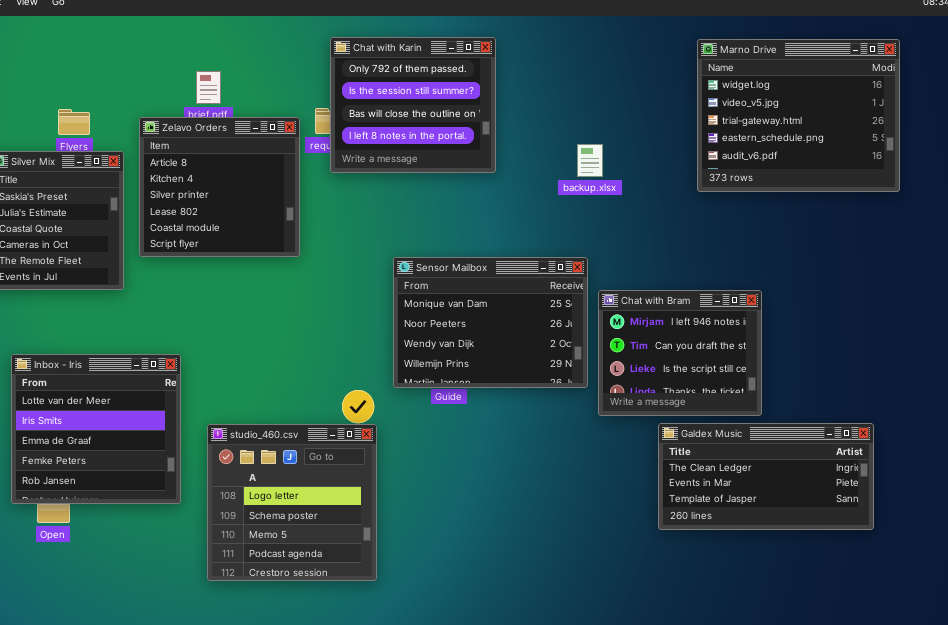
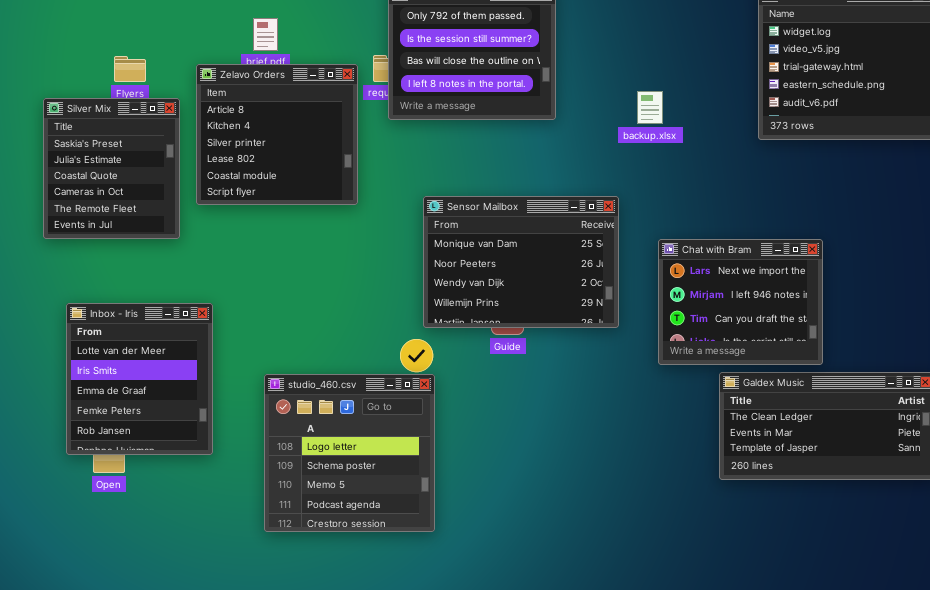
Sensor Mailbox: [393,257,588,388] -> [423,196,619,328], moved
Chat with Bram: [598,290,762,416] -> [658,239,823,365], scrolled up 1 row
Inbox - Iris: [11,354,181,504] -> [66,303,213,455], resized

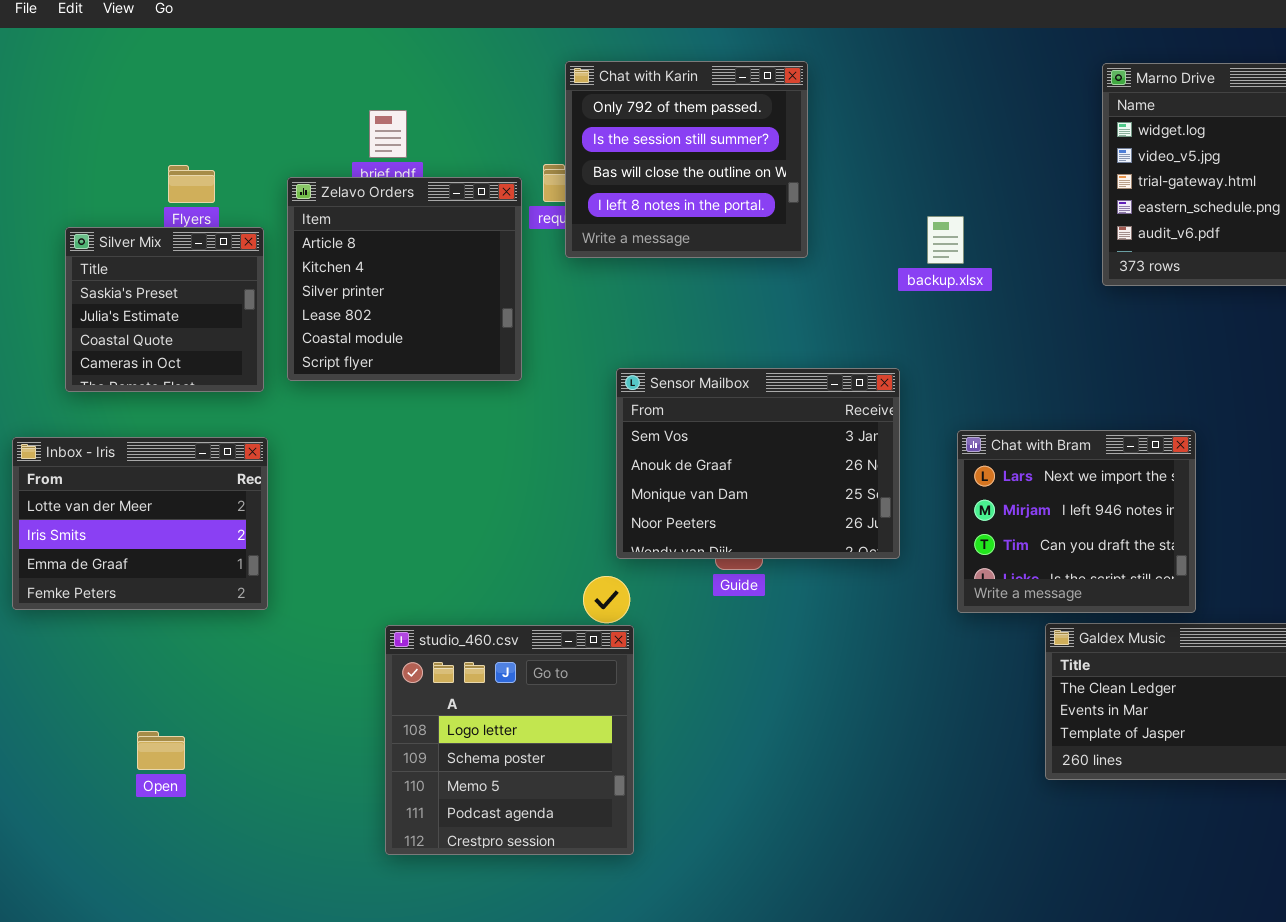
Silver Mix: [43,98,180,239] -> [65,227,264,392], resized
Sensor Mailbox: [423,196,619,328] -> [616,368,900,559], scrolled up 2 rows
Inbox - Iris: [66,303,213,455] -> [12,437,268,610], moved, resized

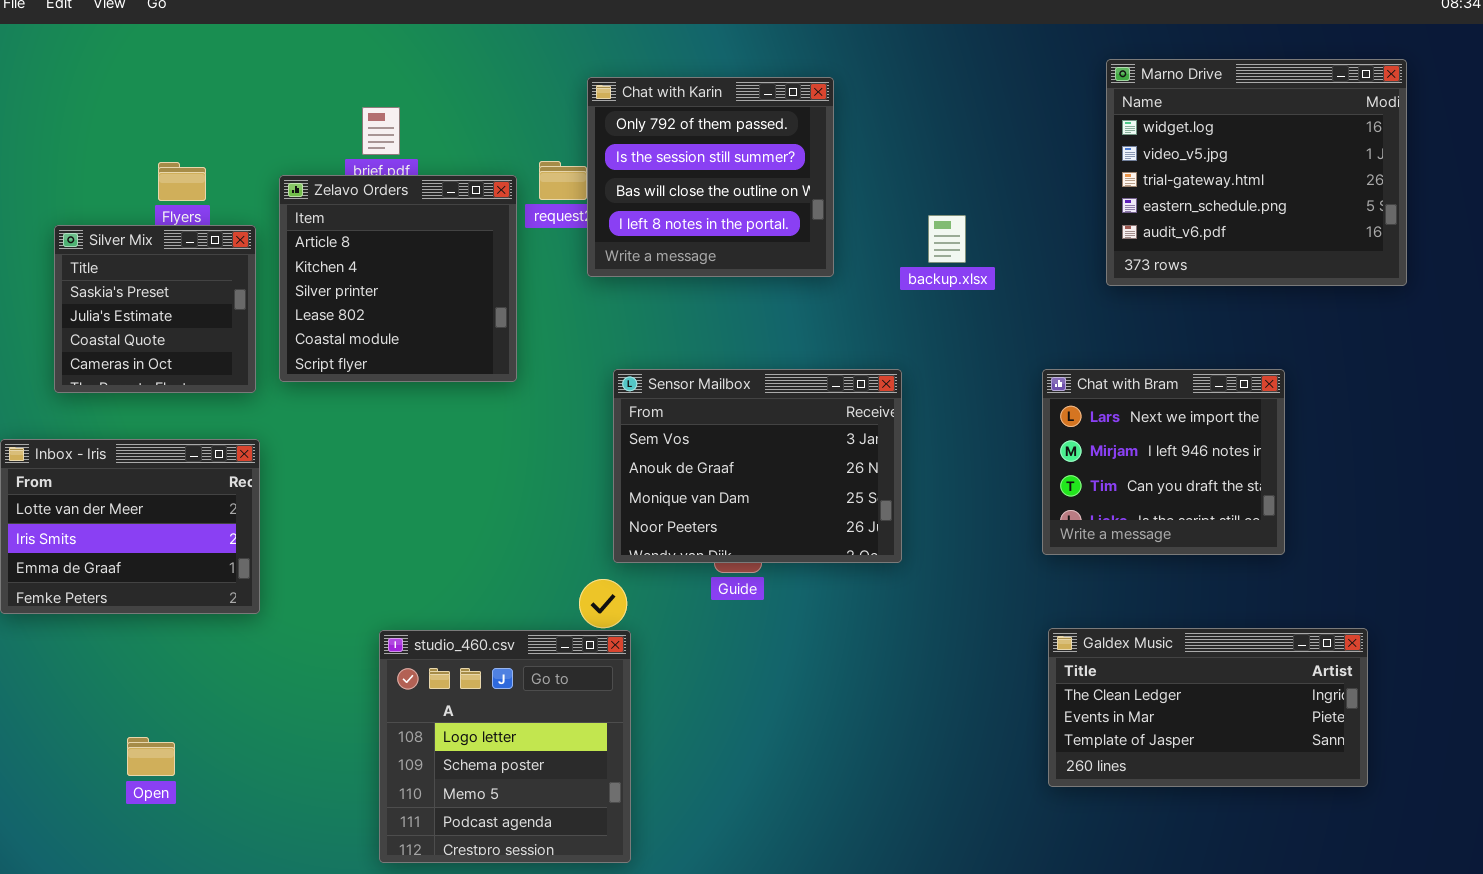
Chat with Karin: [565,61,808,258] -> [587,77,834,277], moved
Chat with Bram: [957,430,1196,613] -> [1042,369,1285,555], moved

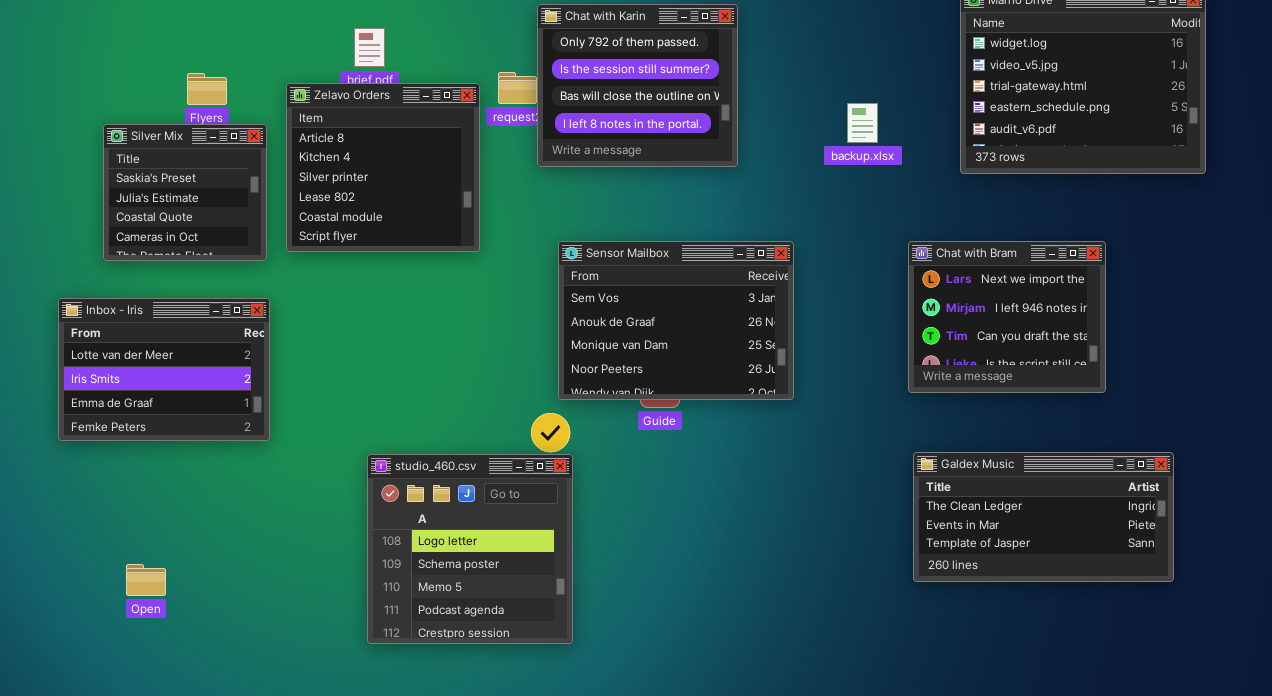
backup.xlsx: [928,215,966,263] -> [847,103,878,143], moved
Open: [127,737,175,776] -> [126,564,166,596], moved

